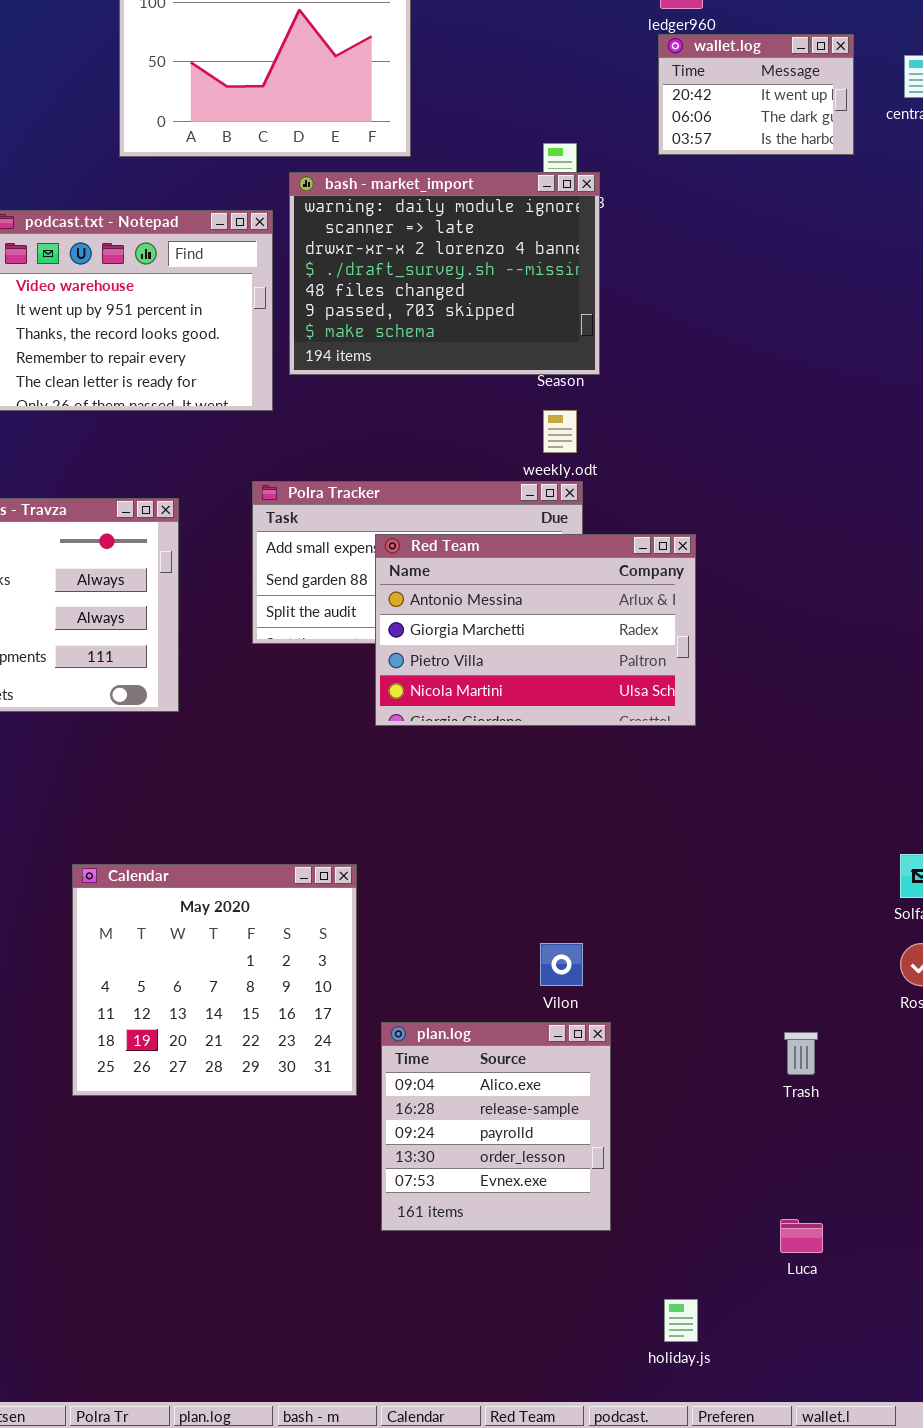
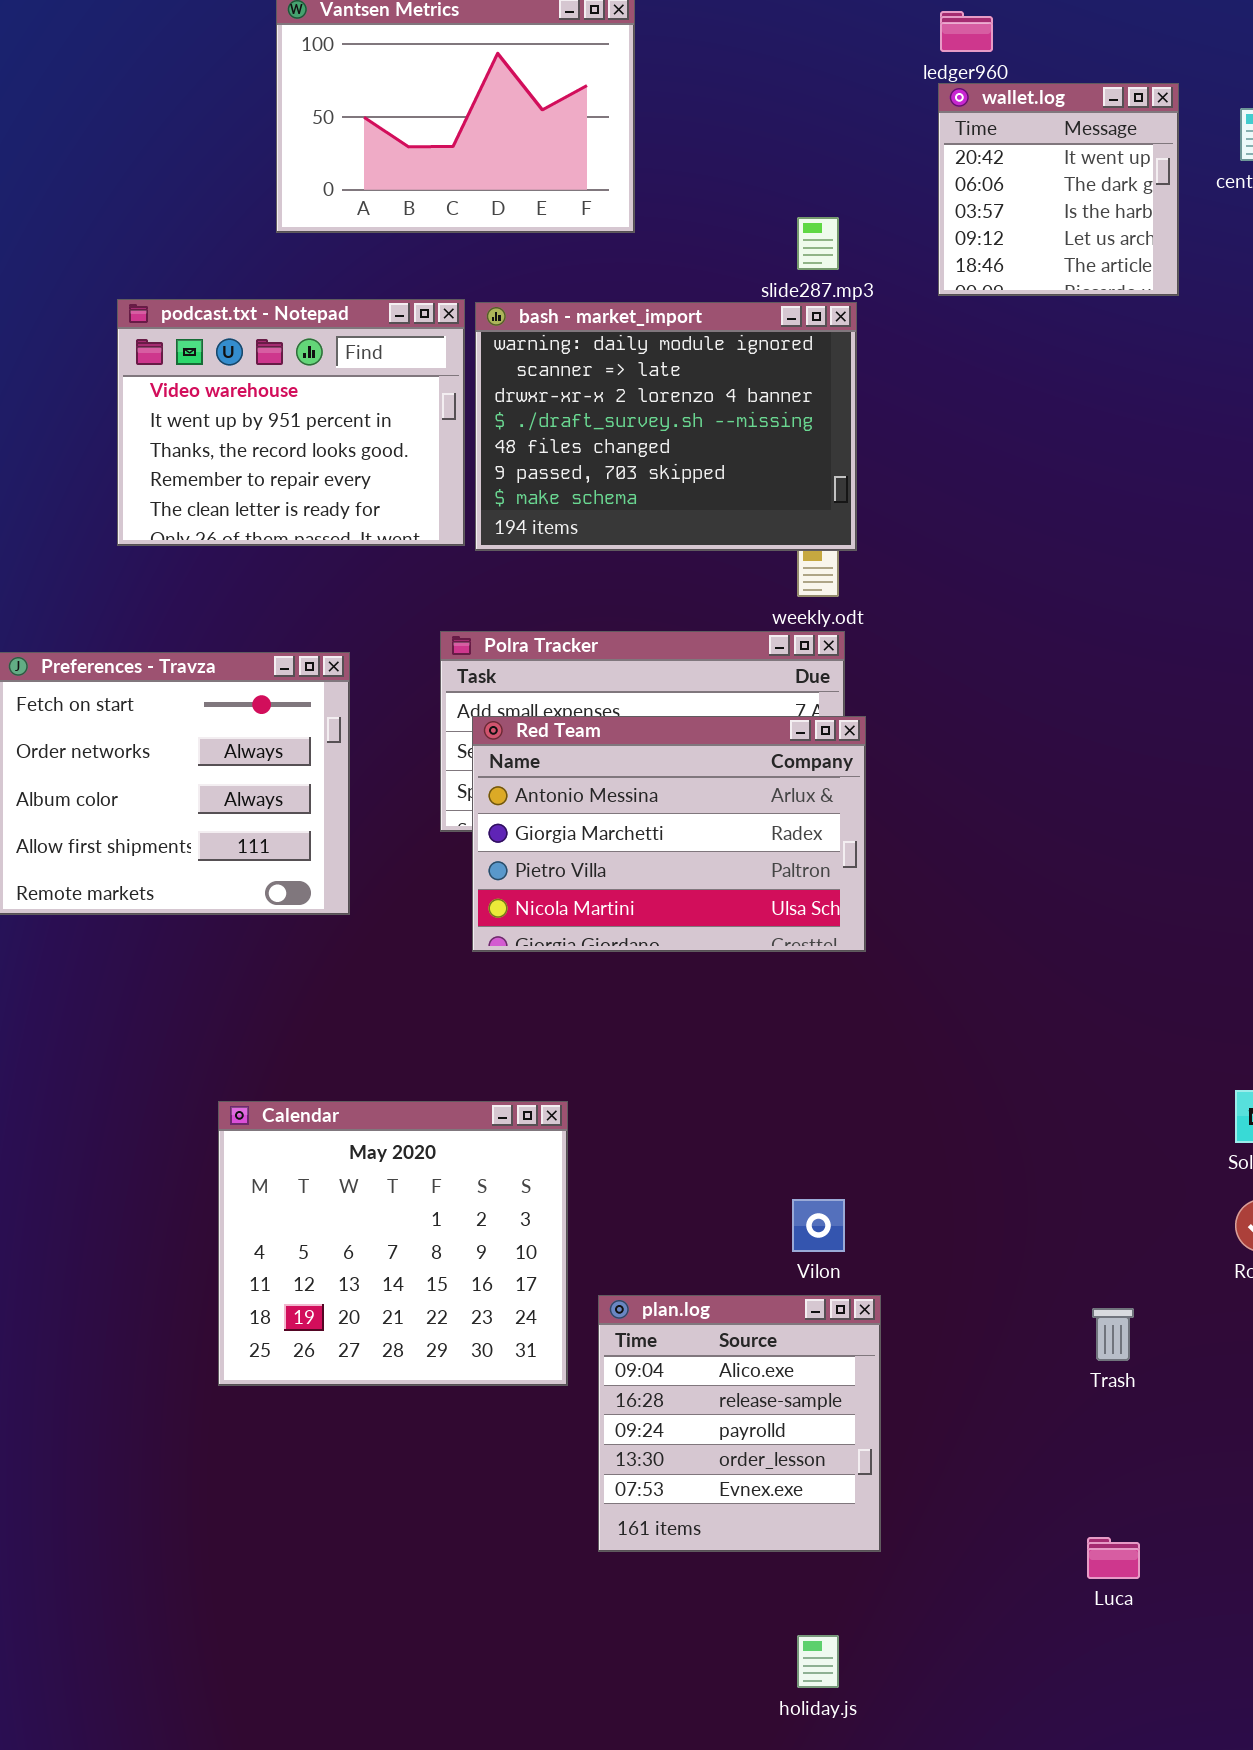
wallet.log: [658,34,854,155] -> [938,83,1179,296], resized
bash - market_import: [289,172,600,375] -> [475,302,857,551], moved
Red Team: [375,534,696,726] -> [472,716,866,952], moved
holiday.js: [664,1299,698,1342] -> [797,1635,839,1688], moved

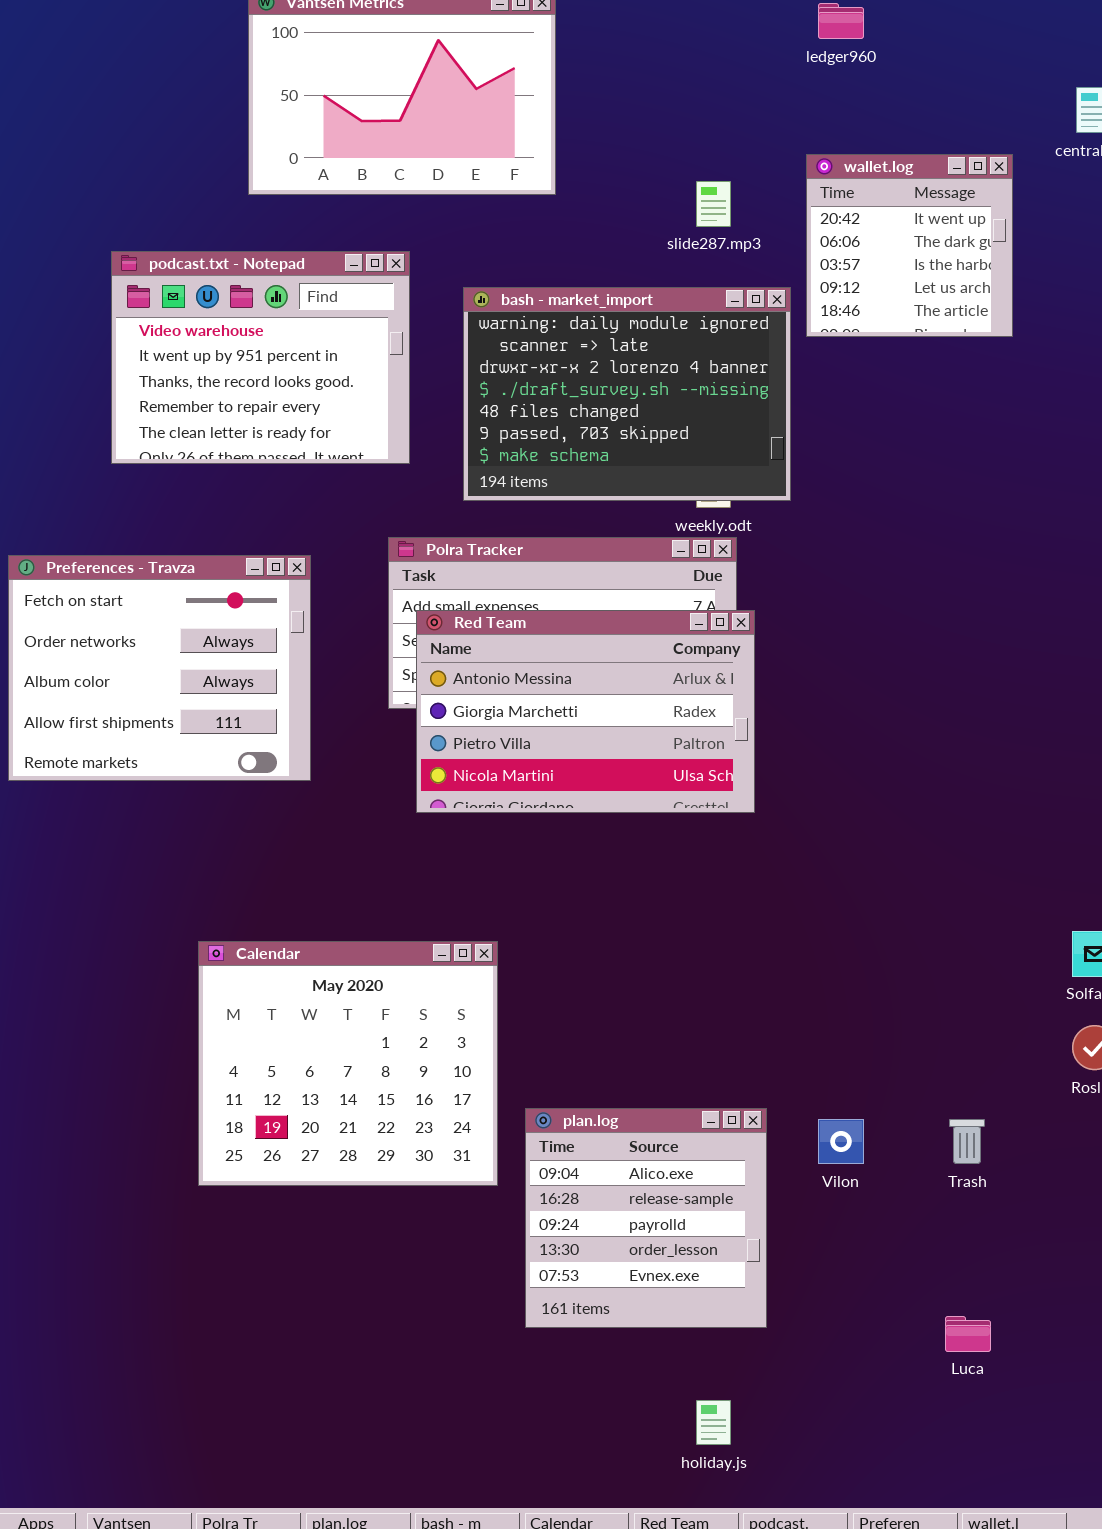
wallet.log: [938,83,1179,296] -> [806,154,1013,337], moved
bash - market_import: [475,302,857,551] -> [463,287,791,501], moved
Vilon: [792,1199,845,1252] -> [818,1119,864,1164], moved

